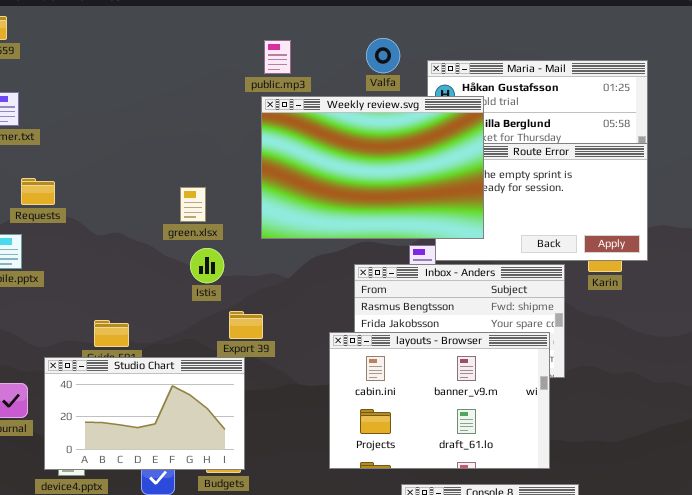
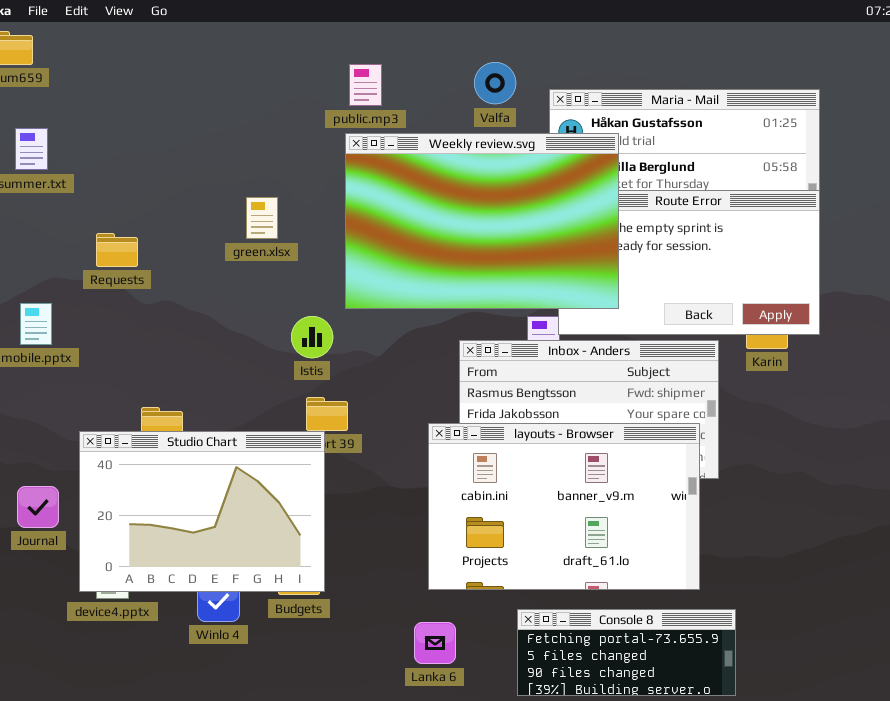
Requests: [21,178,55,205] -> [96,233,138,267], moved
green.xlsx: [180,187,206,222] -> [246,197,278,239], moved
Istis: [190,248,224,283] -> [291,316,333,358], moved
Studio Chart: [44,357,245,470] -> [79,431,325,592], resized

